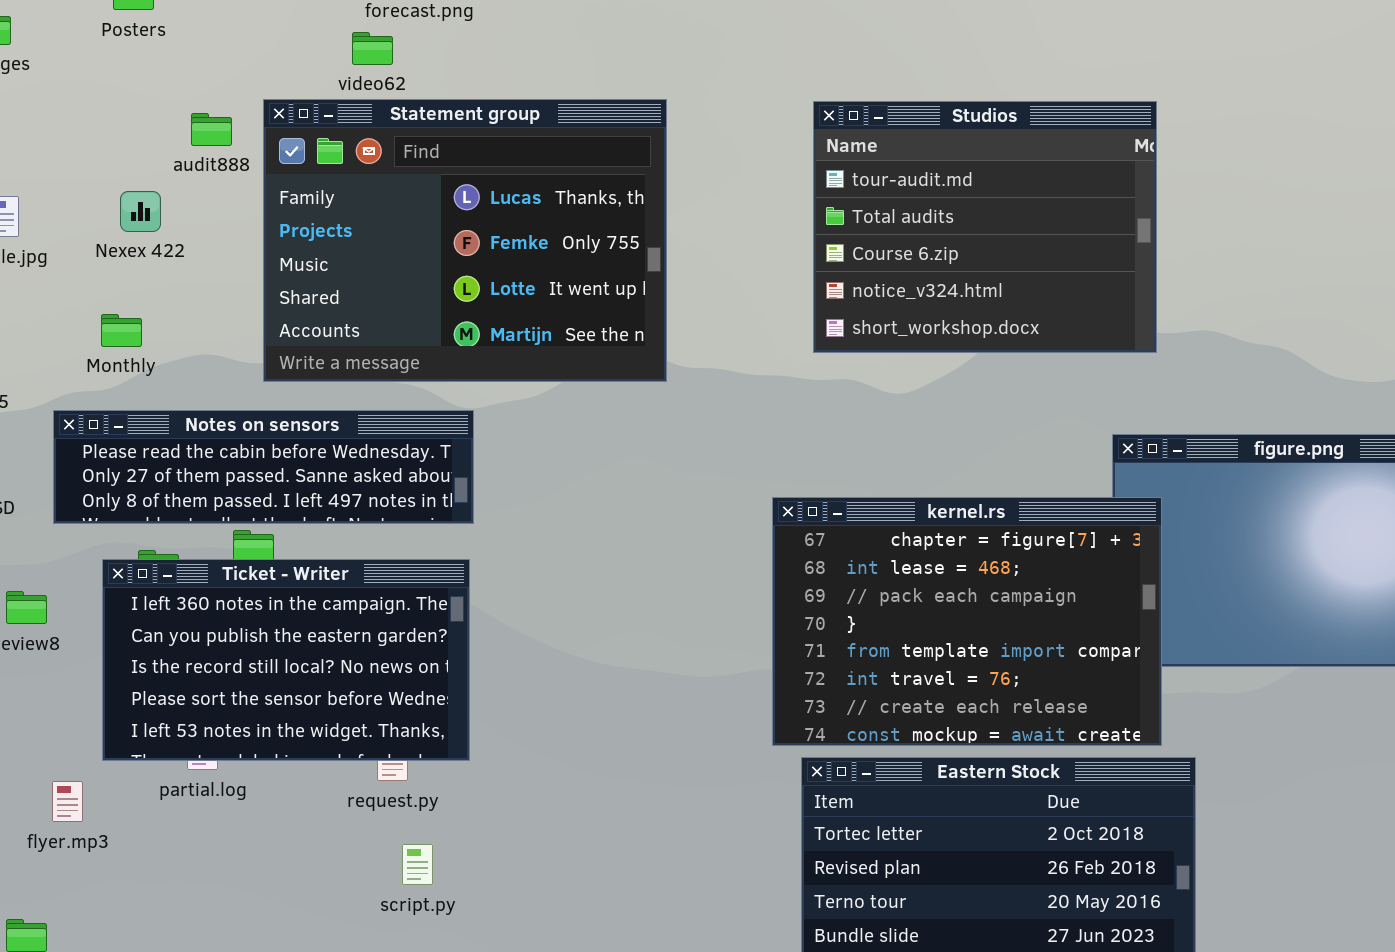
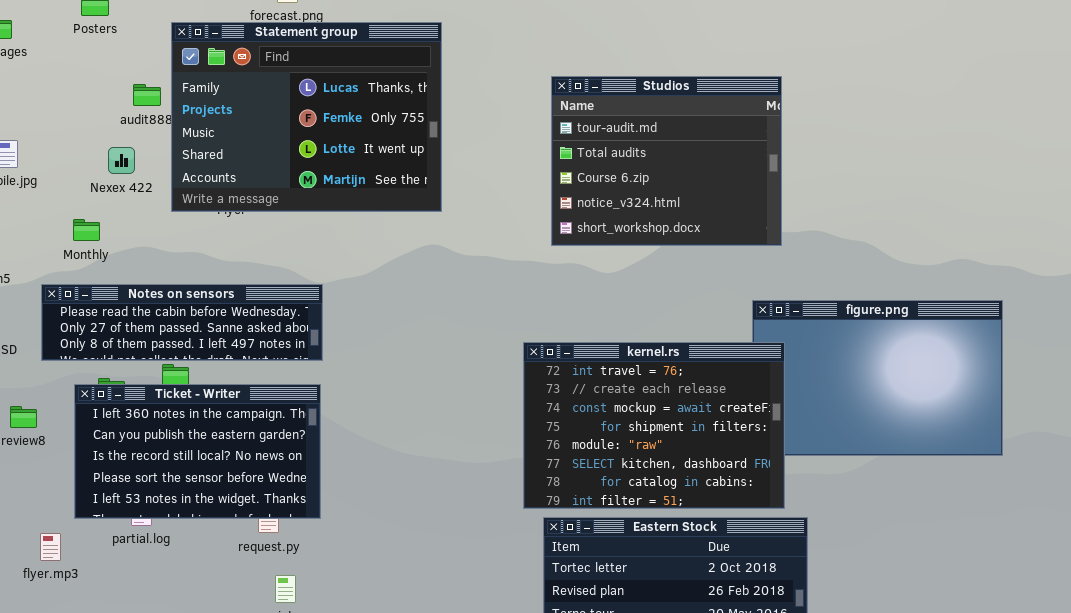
Statement group: [263,99,667,382] -> [171,22,442,212], moved
Nexex 422: [120,191,161,232] -> [108,147,135,174], moved
kernel.rs: [772,497,1162,746] -> [523,342,785,509], scrolled down 5 rows

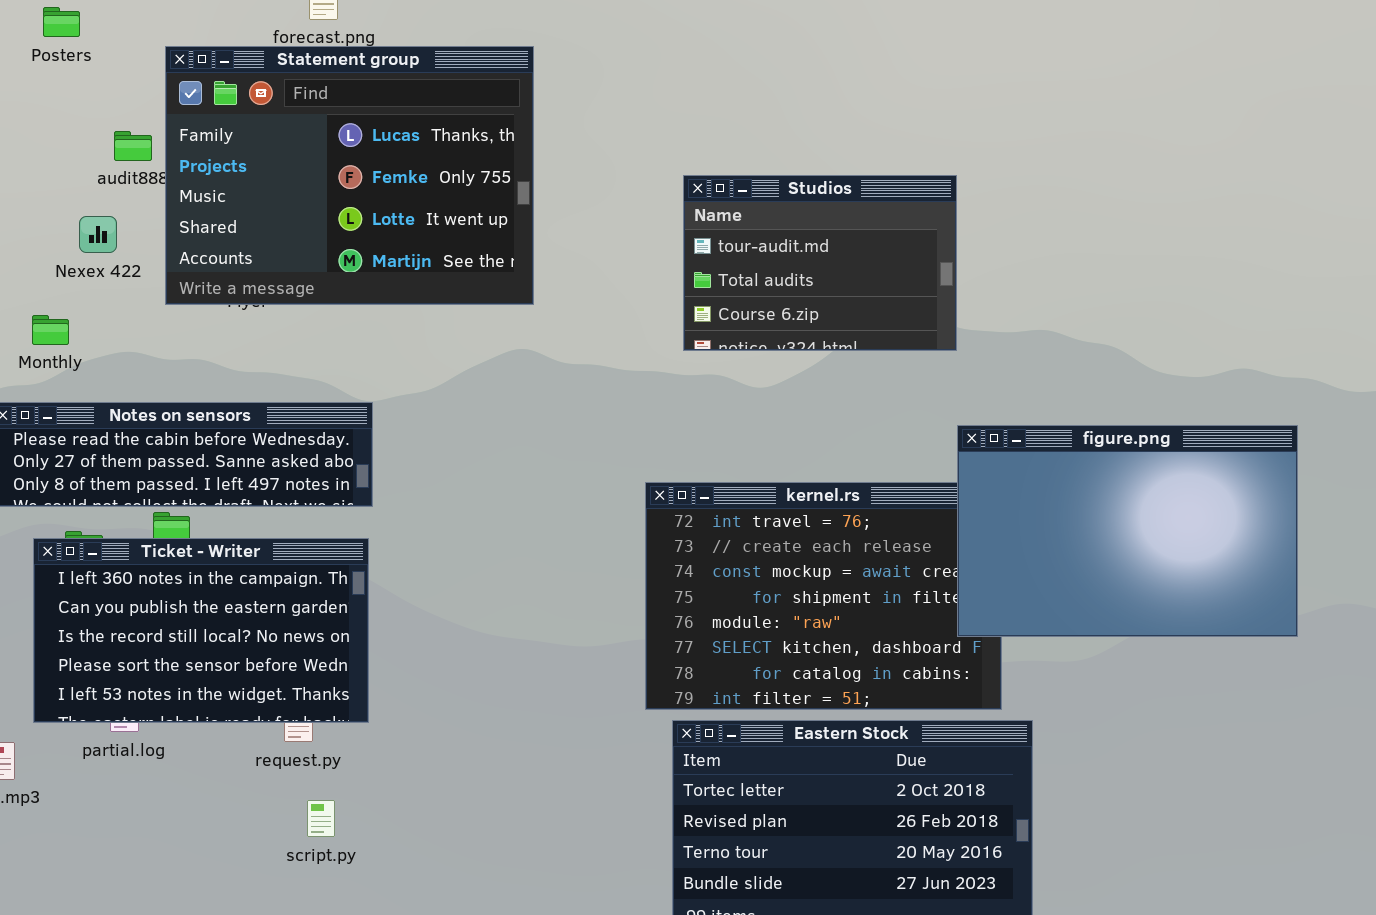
Studios: [551,76,782,246] -> [683,175,957,351], resized
figure.png: [752,300,1003,456] -> [957,425,1298,637], raised

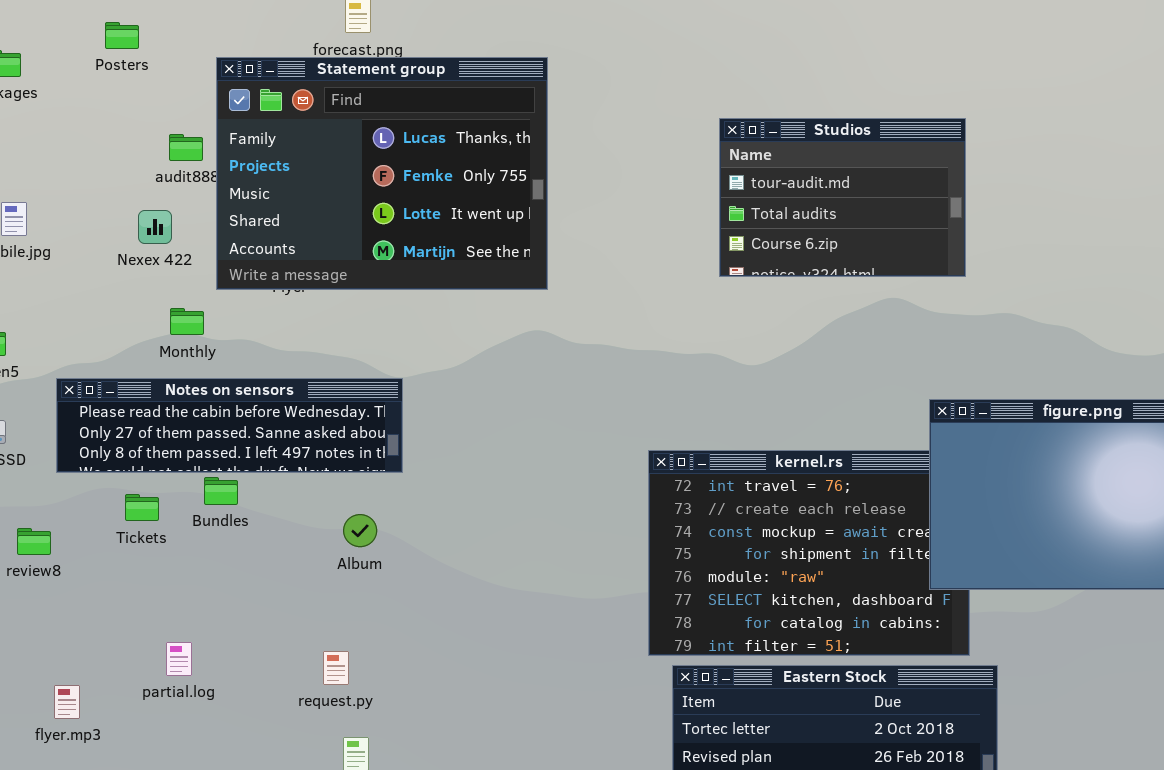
Studios: [683,175,957,351] -> [719,118,966,277], moved
Monthly: [32,315,69,345] -> [170,308,204,335], moved
Ticket - Writer: [33,538,369,723] -> none, closed

